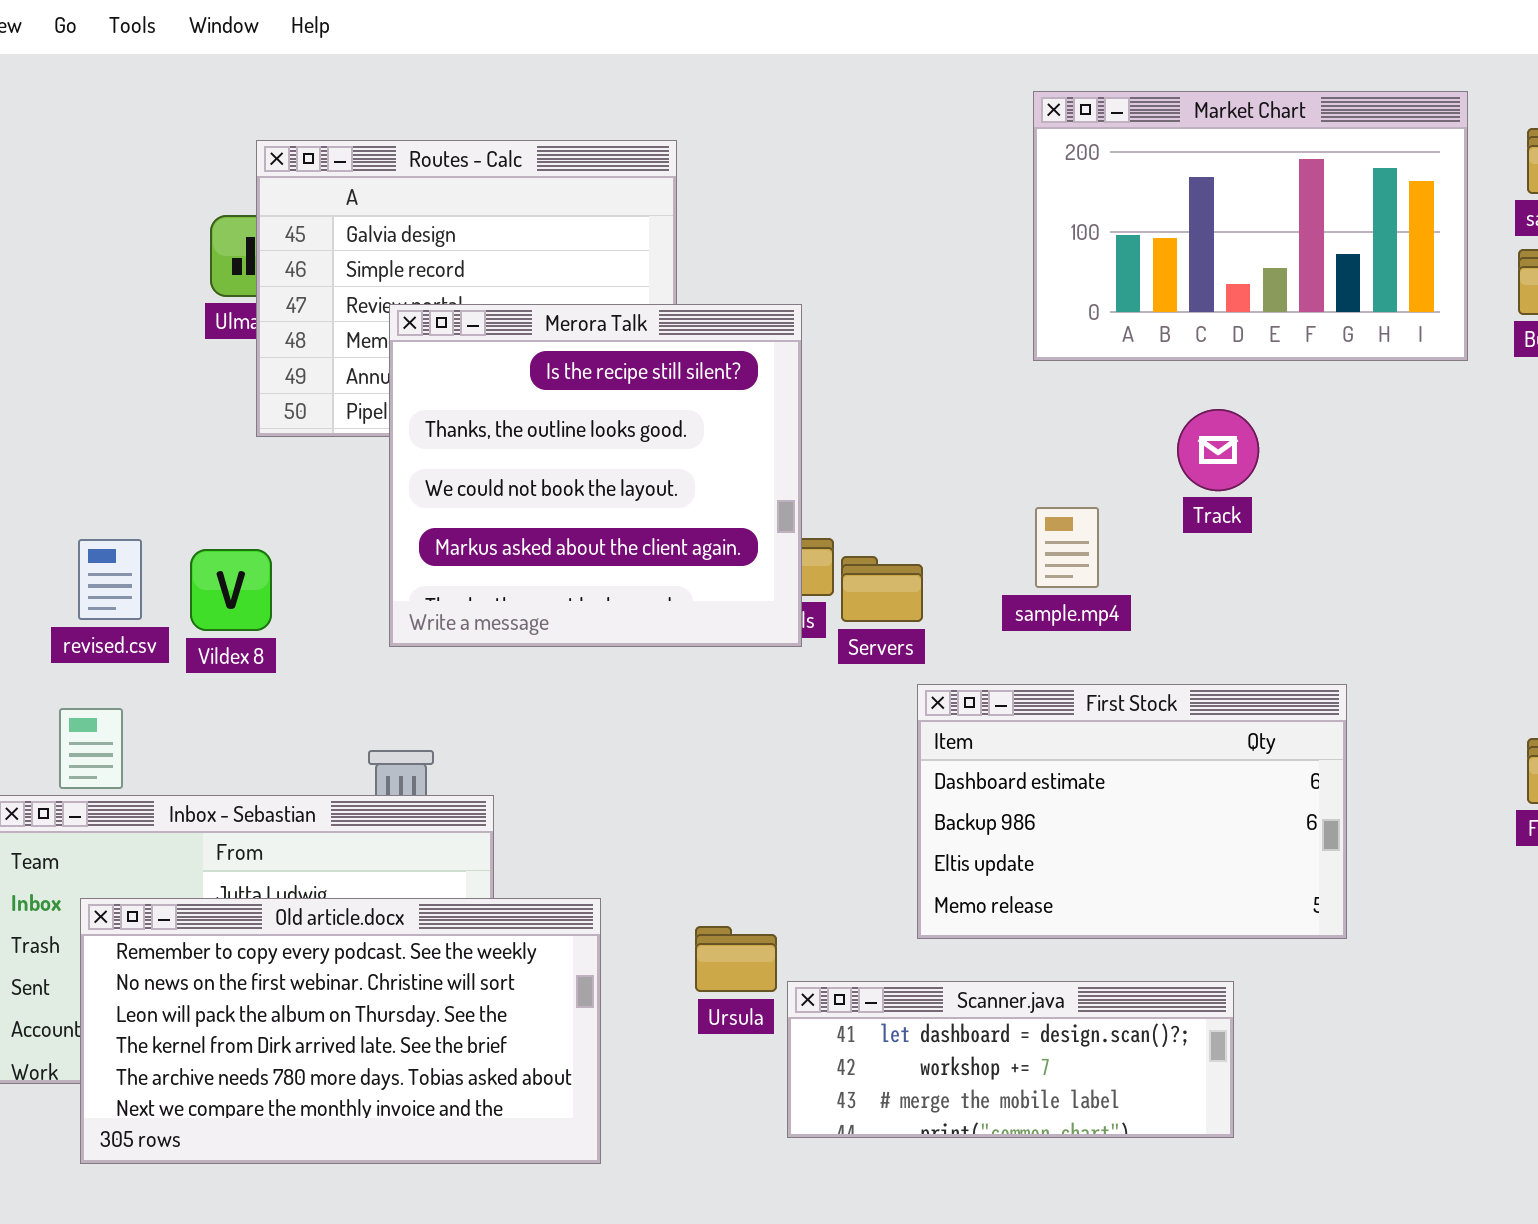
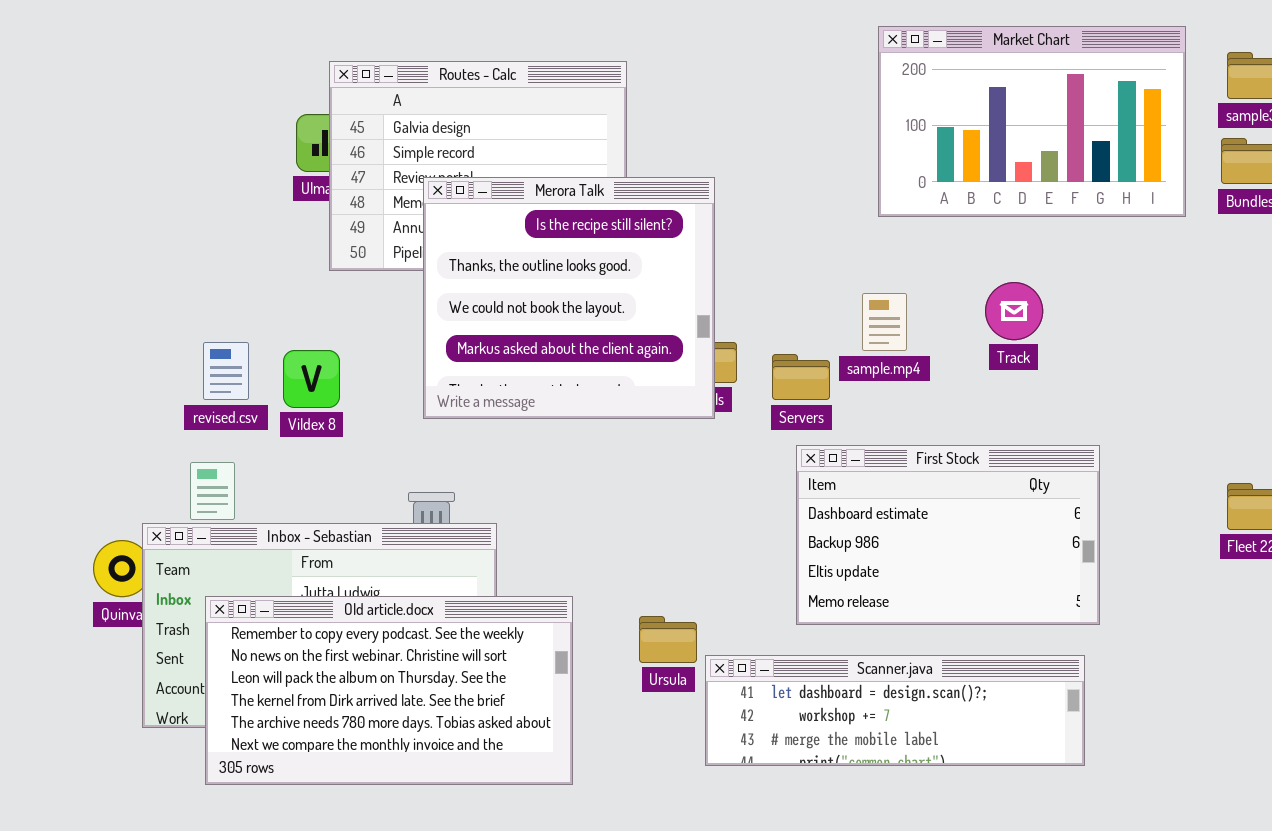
Track: [1177,409,1259,491] -> [985,282,1043,340], moved
sample.mp4: [1035,507,1099,588] -> [862,293,907,351], moved
Servers: [841,556,923,622] -> [772,354,830,400], moved
Scanner.java: [787,981,1234,1138] -> [705,655,1085,766], resized

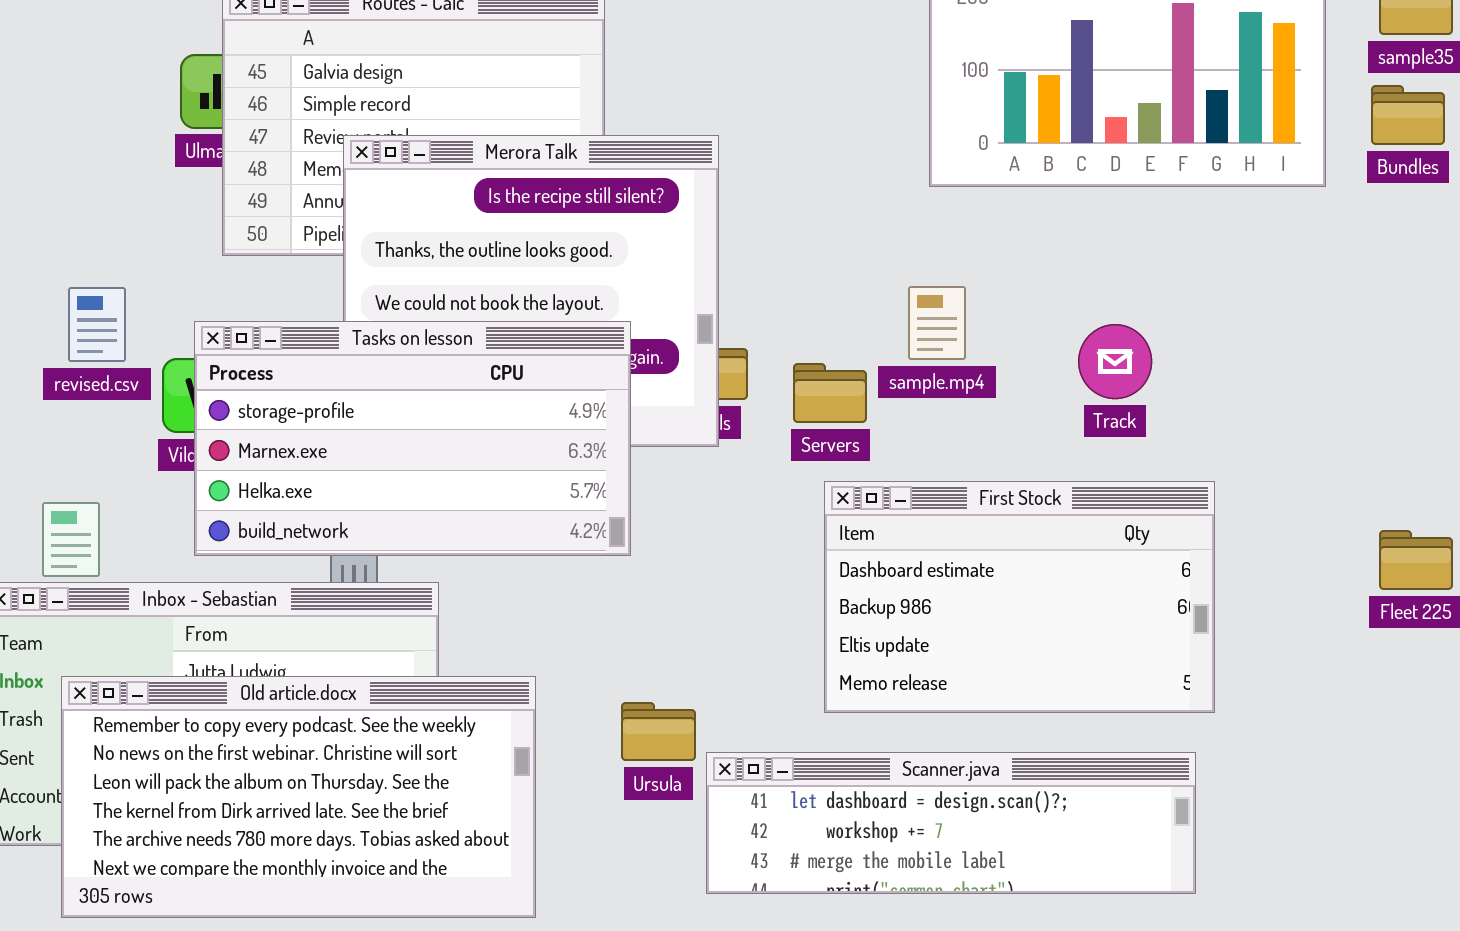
Track: [985,282,1043,340] -> [1078,324,1152,399], moved
Tasks on lesson: none -> [194,321,631,556], opened
revised.csv: [203,342,249,400] -> [68,287,126,362], moved

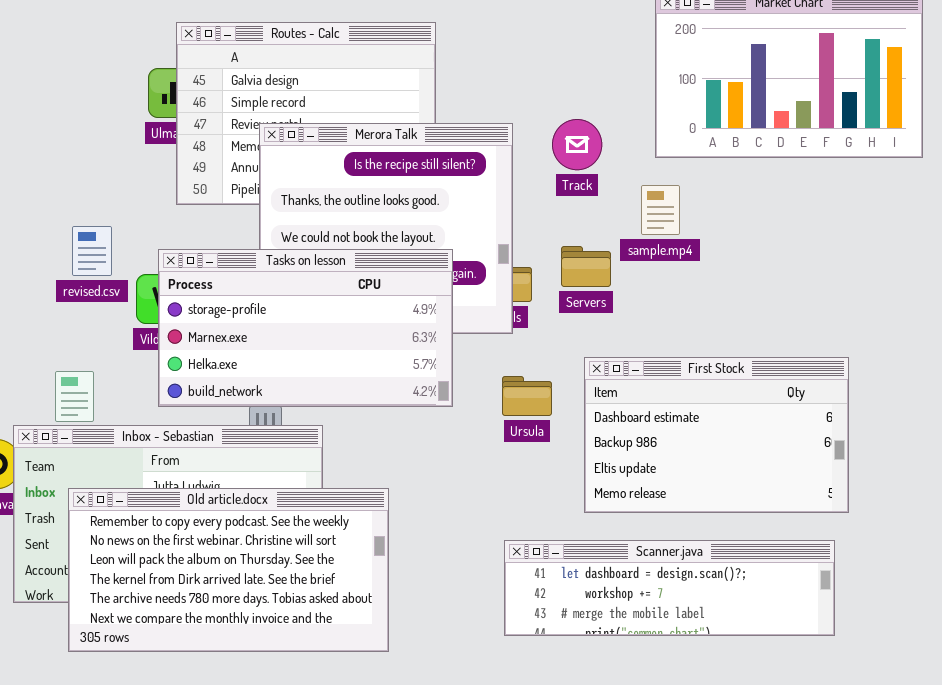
sample.mp4: [908,286,966,360] -> [641,185,680,235], moved
Track: [1078,324,1152,399] -> [552,119,602,170], moved
Servers: [793,363,867,423] -> [561,246,611,287], moved
Ursula: [621,702,696,761] -> [502,376,552,416], moved

